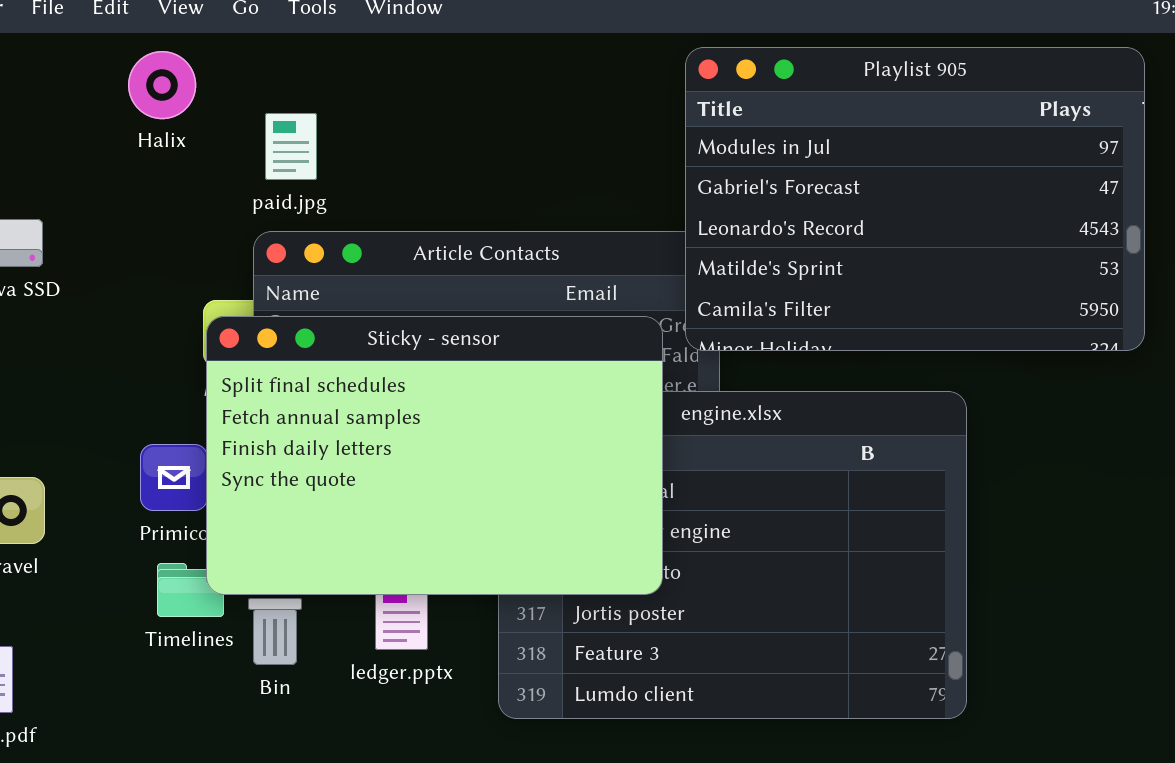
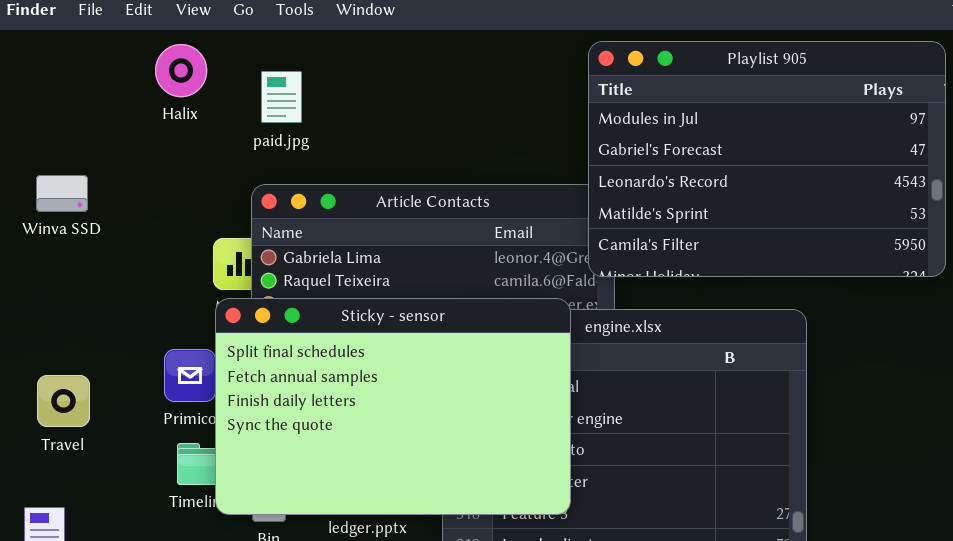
paid.jpg: [265,113,317,180] -> [261,71,302,123], moved
Sticky - sensor: [206,316,663,595] -> [215,298,571,515], moved

